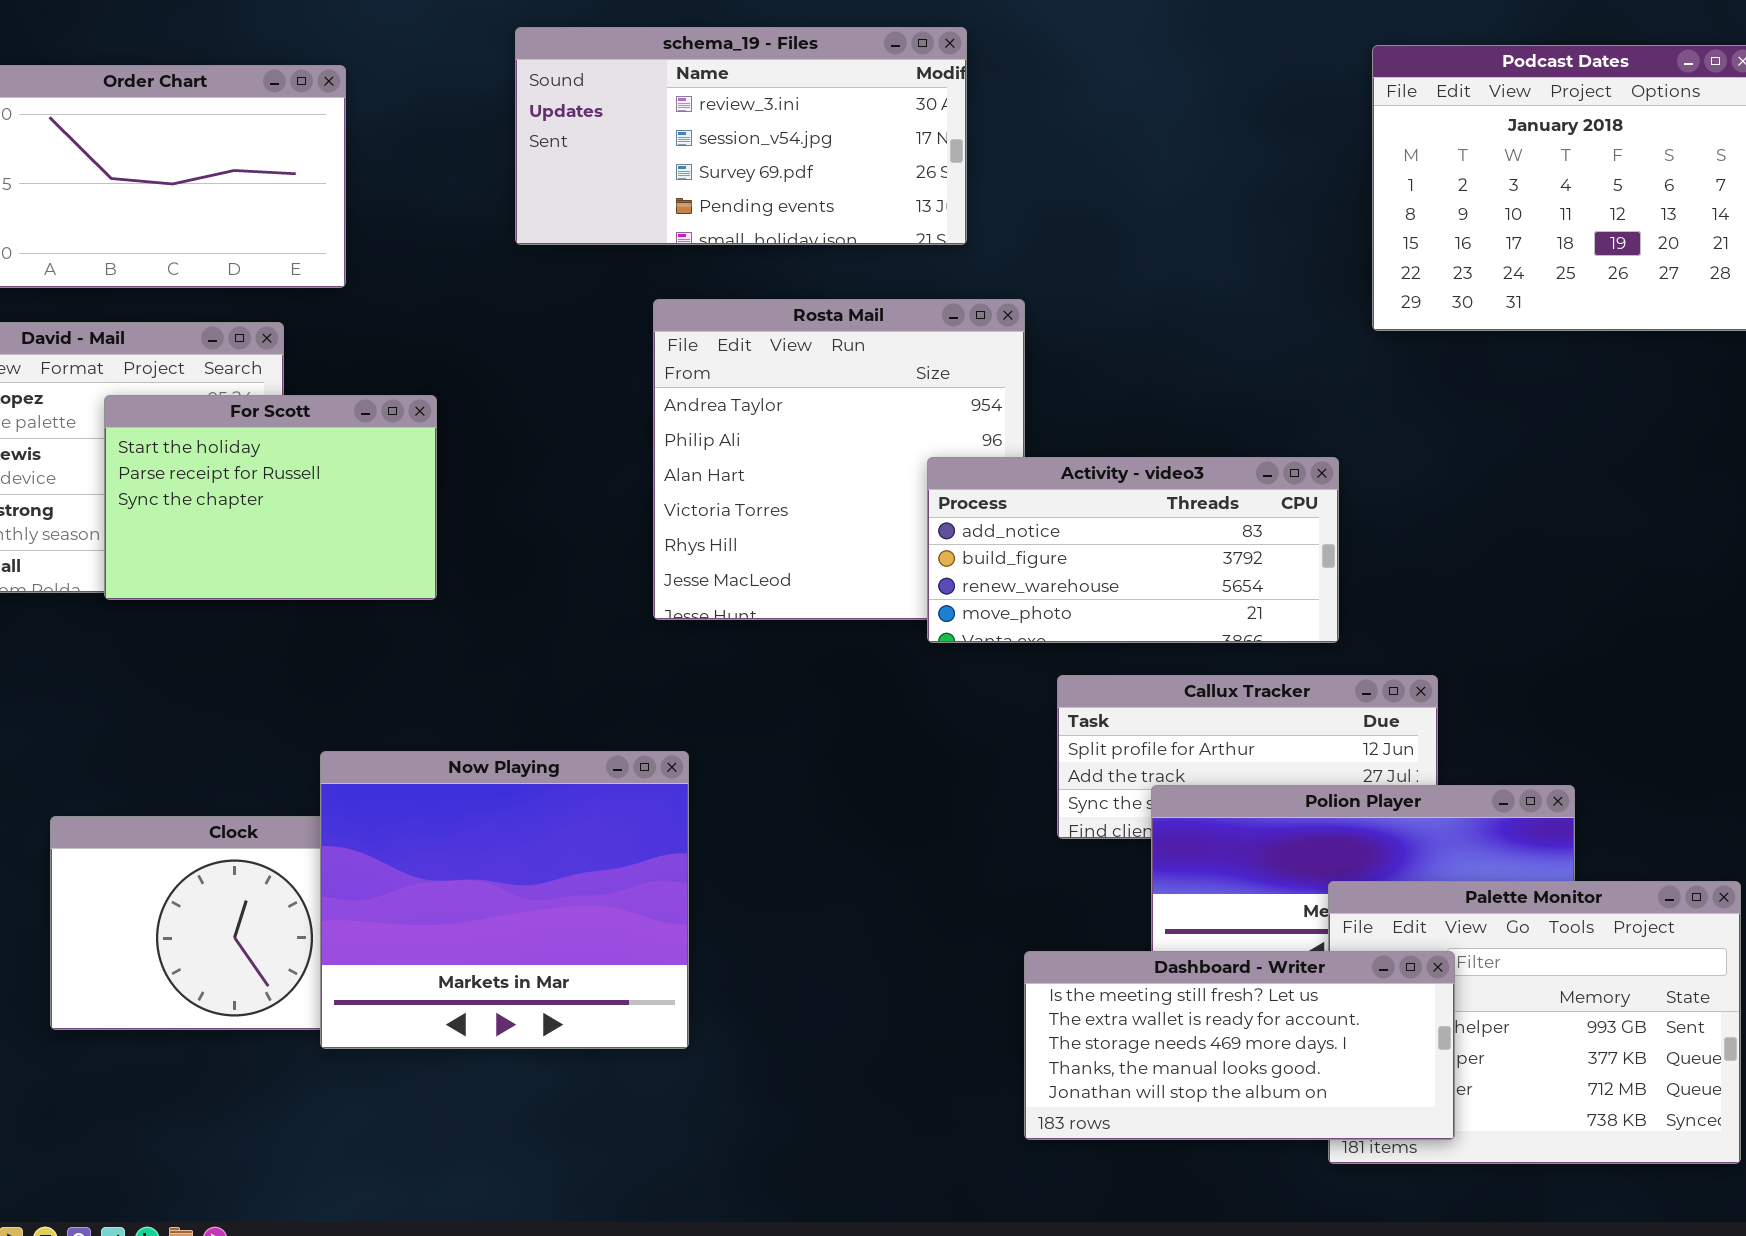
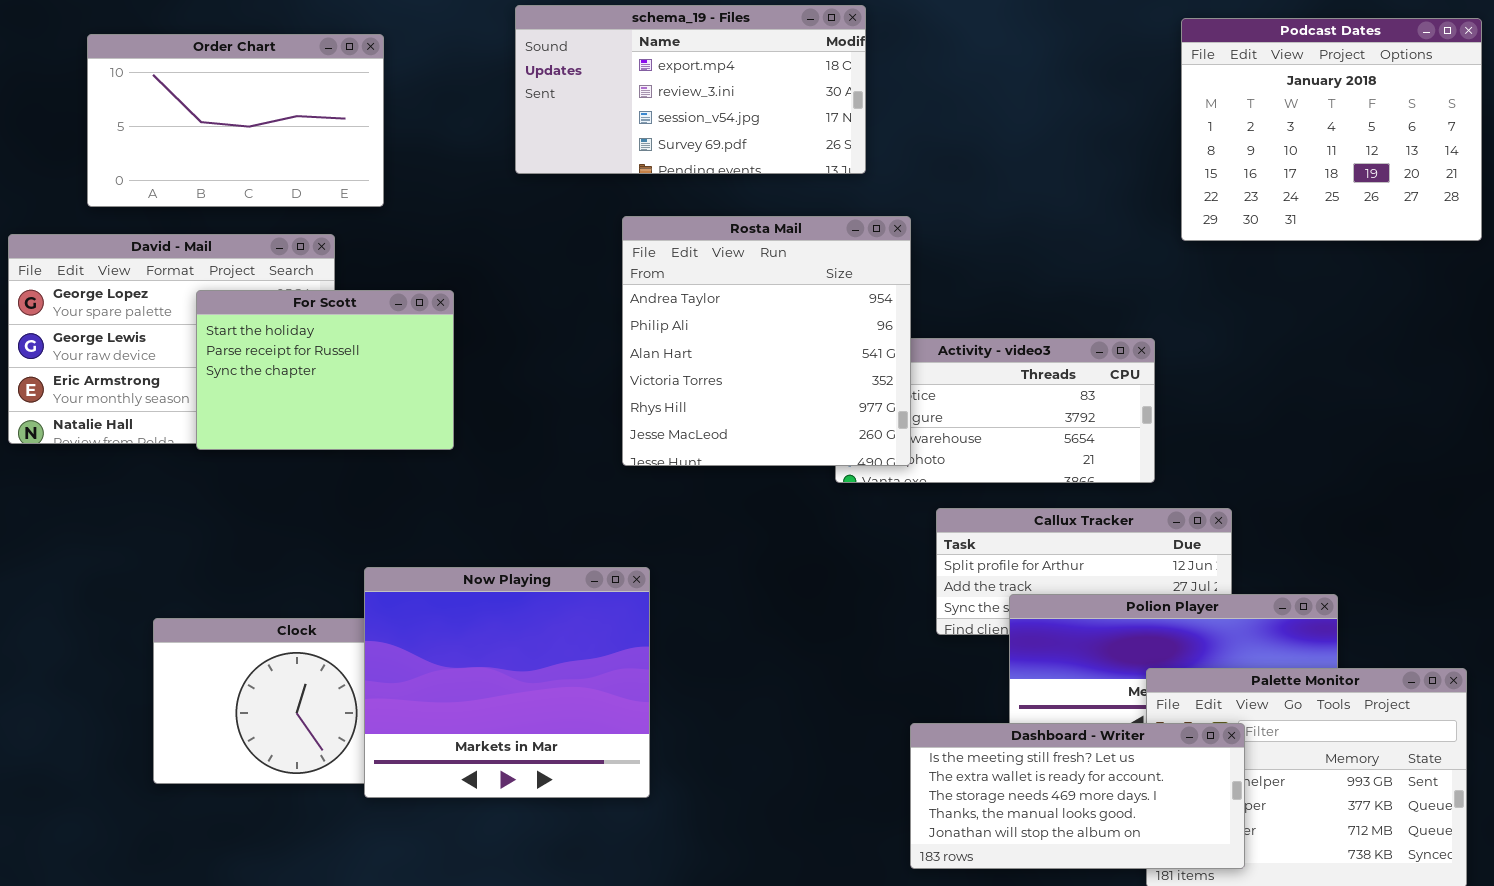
schema_19 - Files: [515,27,967,245] -> [515,5,866,174], scrolled up 1 row
Rosta Mail: [653,299,1025,620] -> [622,216,911,466], raised

